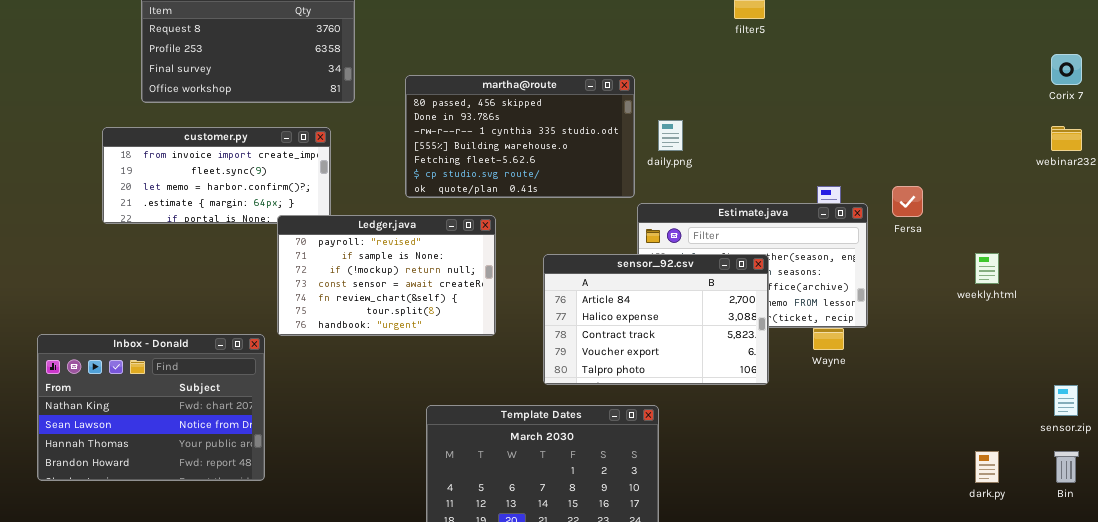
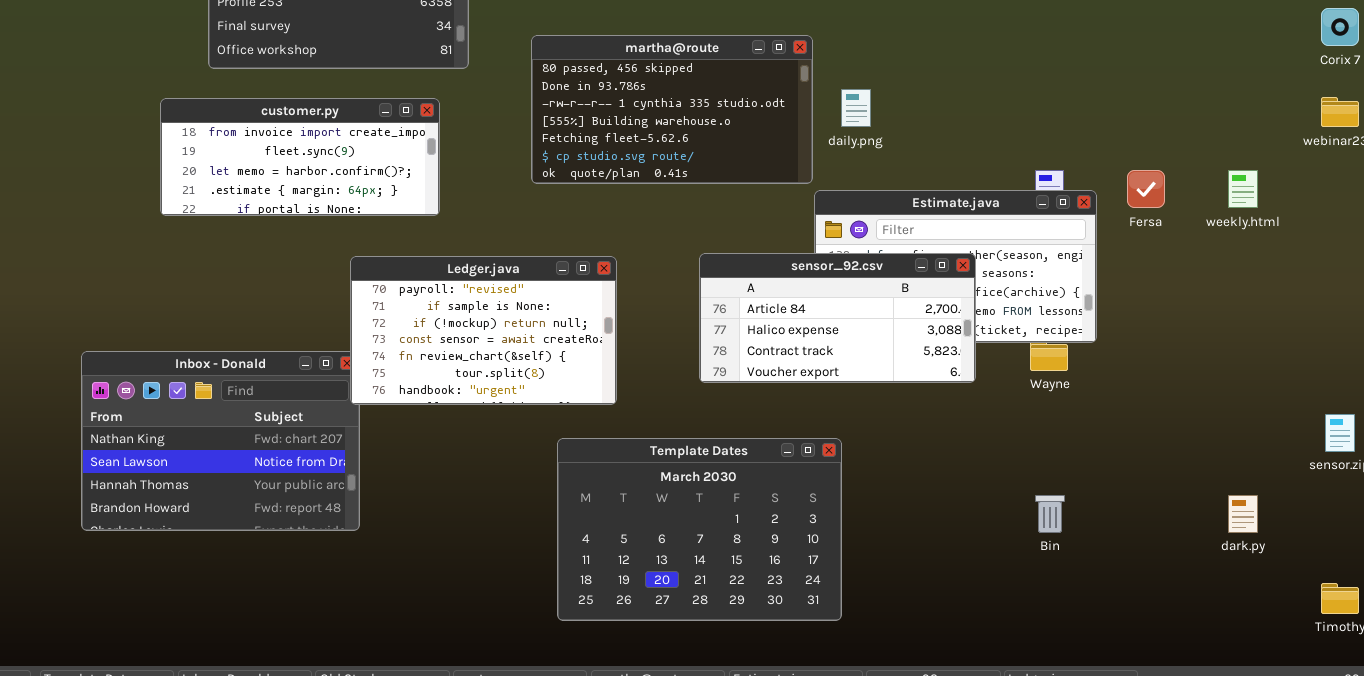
Ledger.java: [277,215,496,336] -> [350,256,617,405], moved
weekly.html: [975,253,999,284] -> [1228,170,1258,208], moved
sensor_92.csv: [543,254,769,385] -> [699,253,976,383], resized
Bin: [1054,451,1079,483] -> [1035,495,1065,533], moved

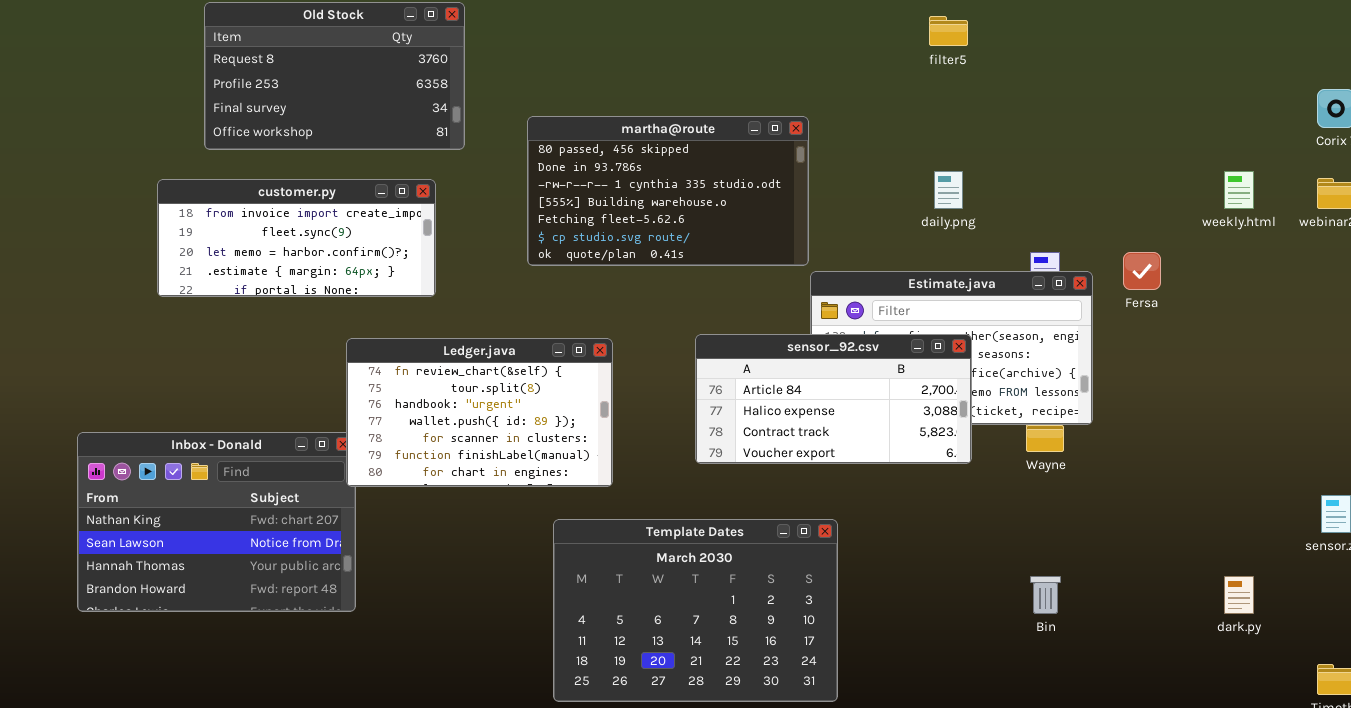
daily.png: [841,89,871,127] -> [934,171,963,209], moved
weekly.html: [1228,170,1258,208] -> [1224,171,1254,209], moved
Ledger.java: [350,256,617,405] -> [346,338,613,487], scrolled down 4 rows

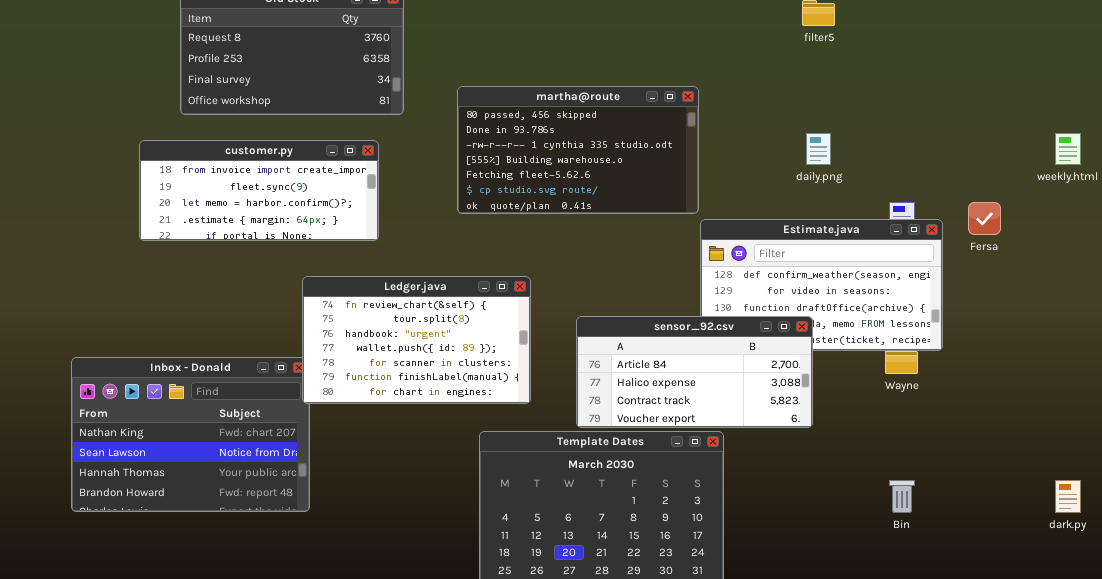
sensor_92.csv: [695,334,972,464] -> [576,316,813,428], moved

